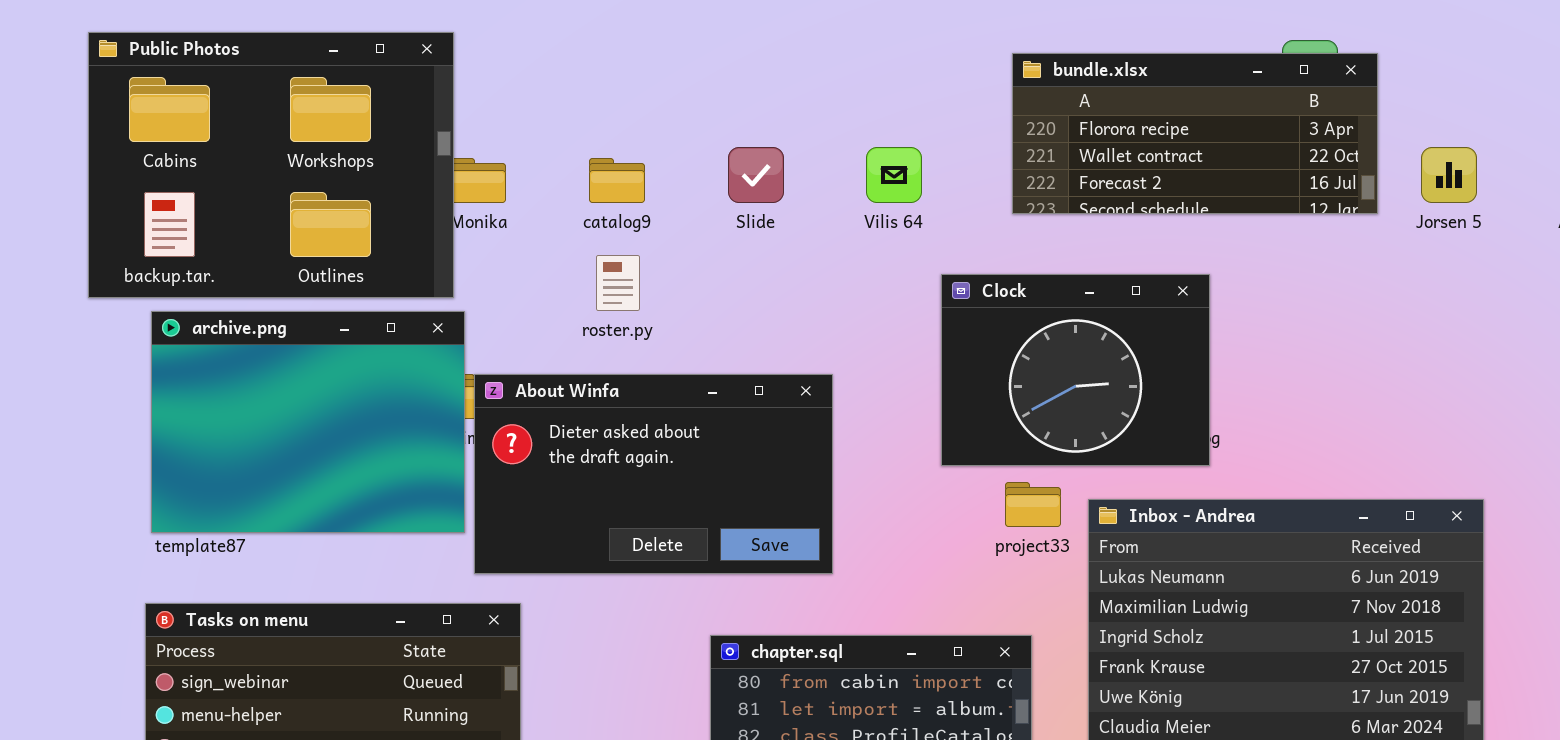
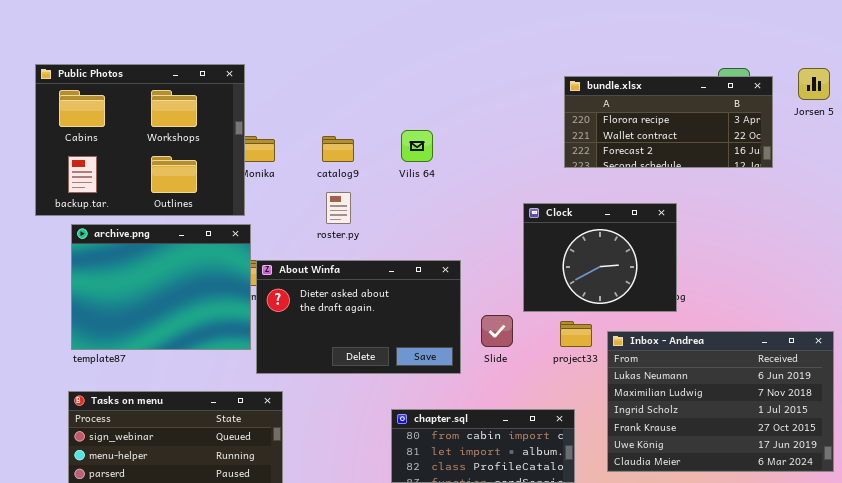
Slide: [728,147,784,203] -> [481,315,513,347], moved
Vilis 64: [866,147,922,203] -> [401,130,433,162], moved
Jorsen 5: [1421,147,1477,203] -> [798,68,830,100], moved

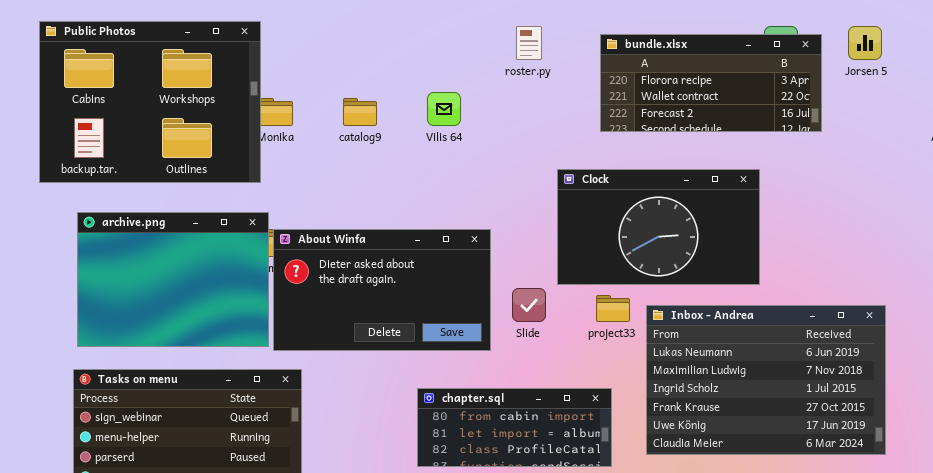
roster.py: [326,192,351,224] -> [516,26,542,60], moved
Clock: [523,203,677,312] -> [557,169,760,285], resized
archive.png: [71,224,251,350] -> [77,212,269,347], moved

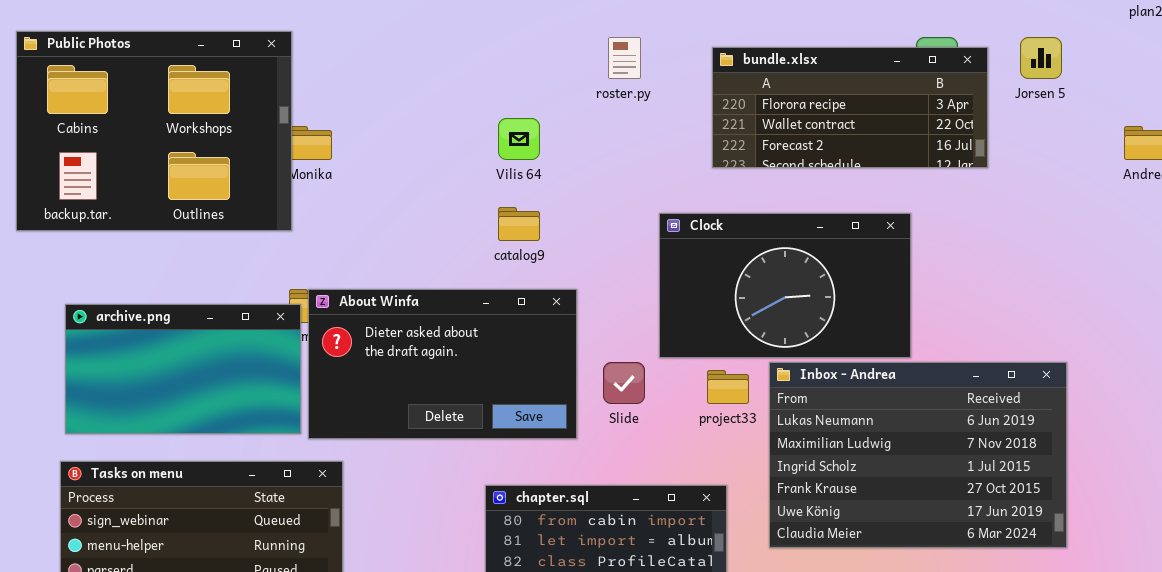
catalog9: [343,98,377,126] -> [498,207,540,241], moved
archive.png: [77,212,269,347] -> [65,304,301,434], resized
Inbox - Andrea: [646,305,886,455] -> [769,362,1067,548], moved

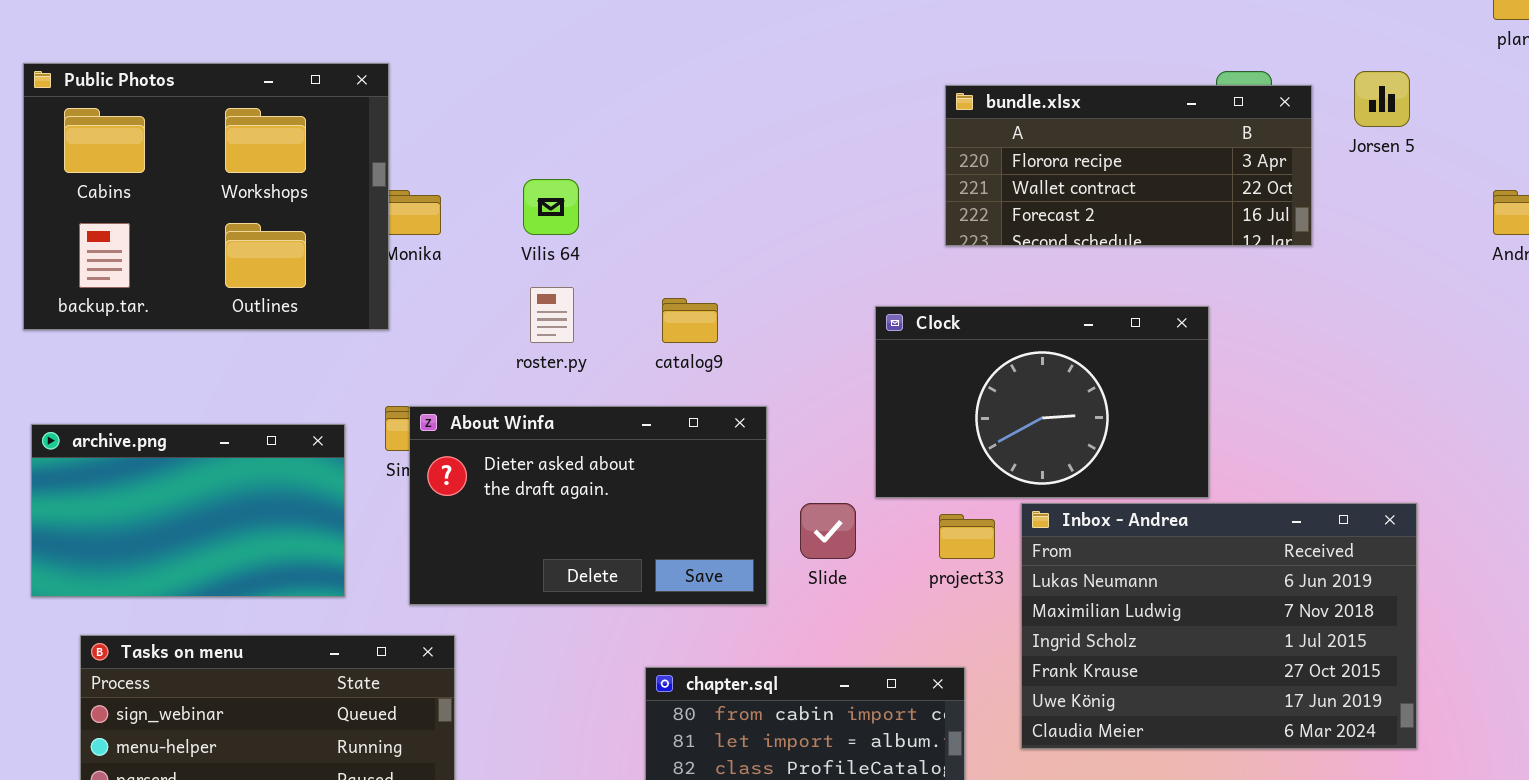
roster.py: [608,37,641,79] -> [530,287,574,343], moved
Vilis 64: [498,118,540,160] -> [523,179,579,235], moved
archive.png: [65,304,301,434] -> [31,424,345,597], moved

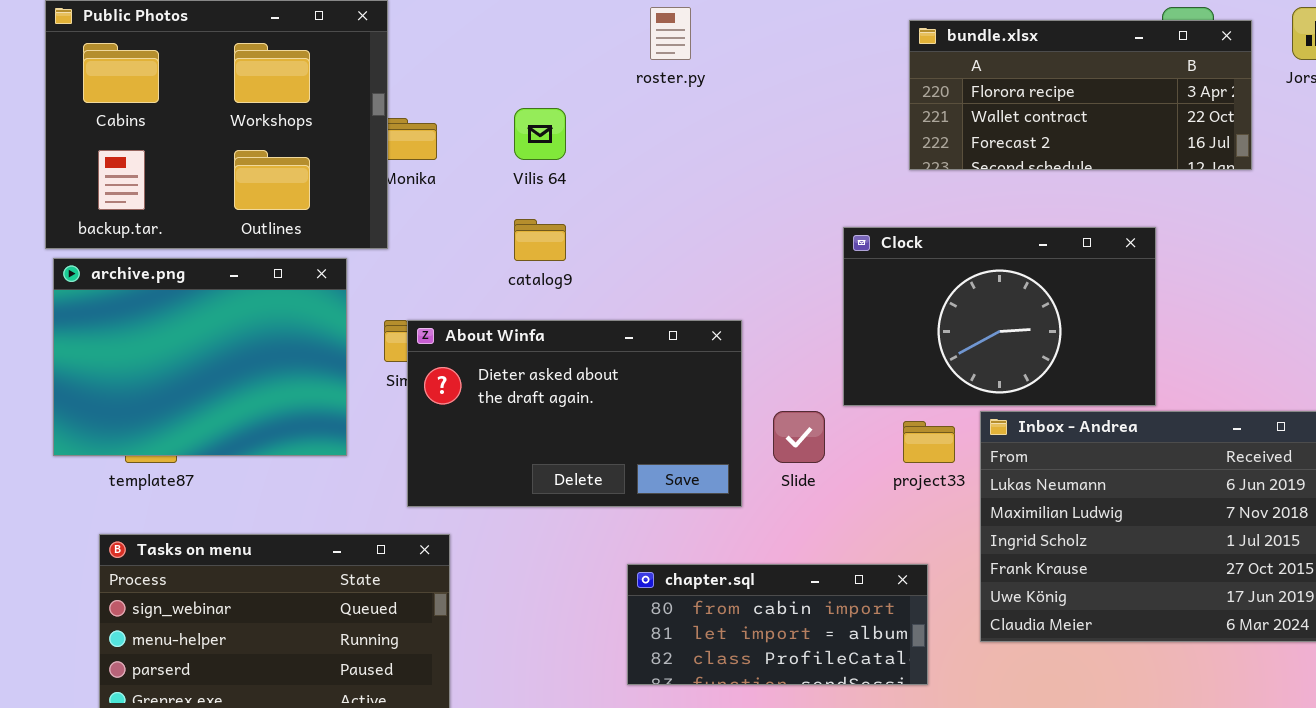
roster.py: [530,287,574,343] -> [650,7,691,60], moved
catalog9: [662,298,718,343] -> [514,219,566,261], moved
archive.png: [31,424,345,597] -> [53,258,347,456], moved, resized

